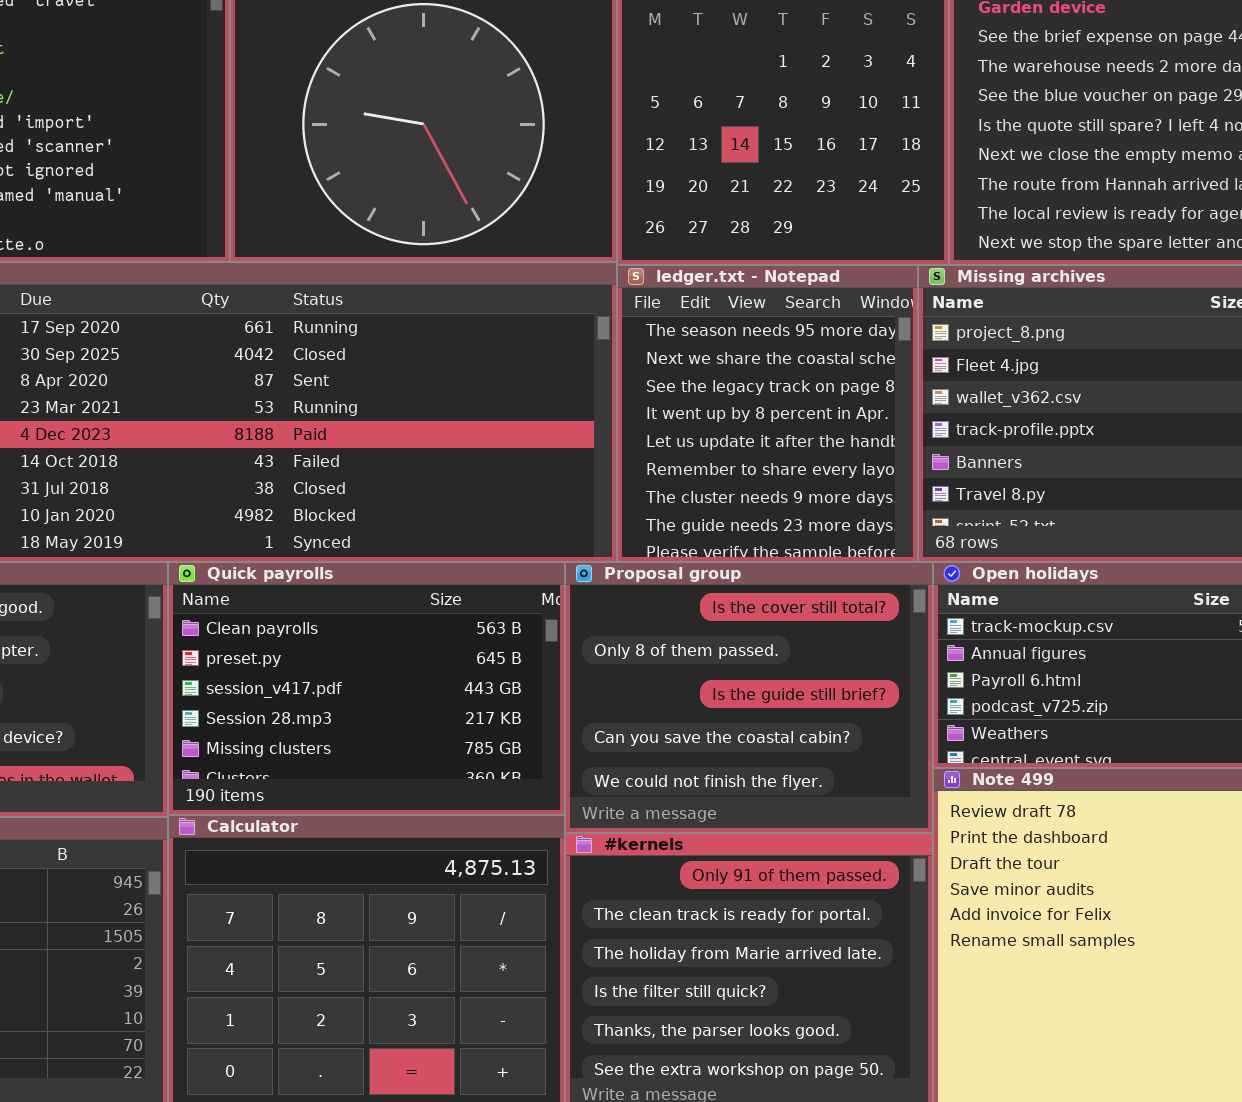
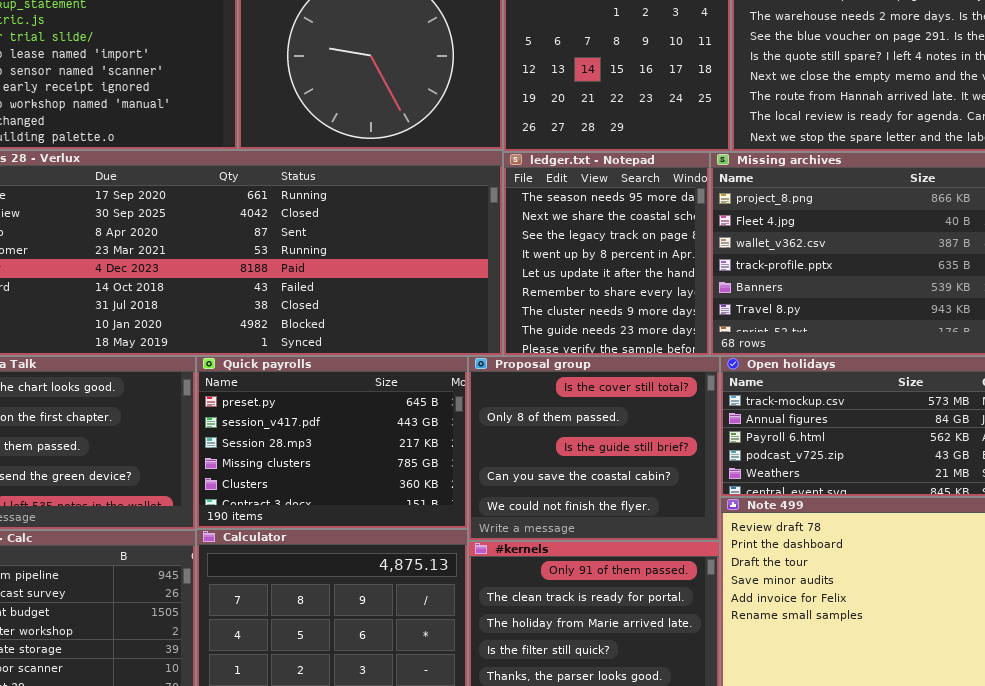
Quick payrolls: [168,562,565,815] -> [196,356,468,529], scrolled down 1 row

